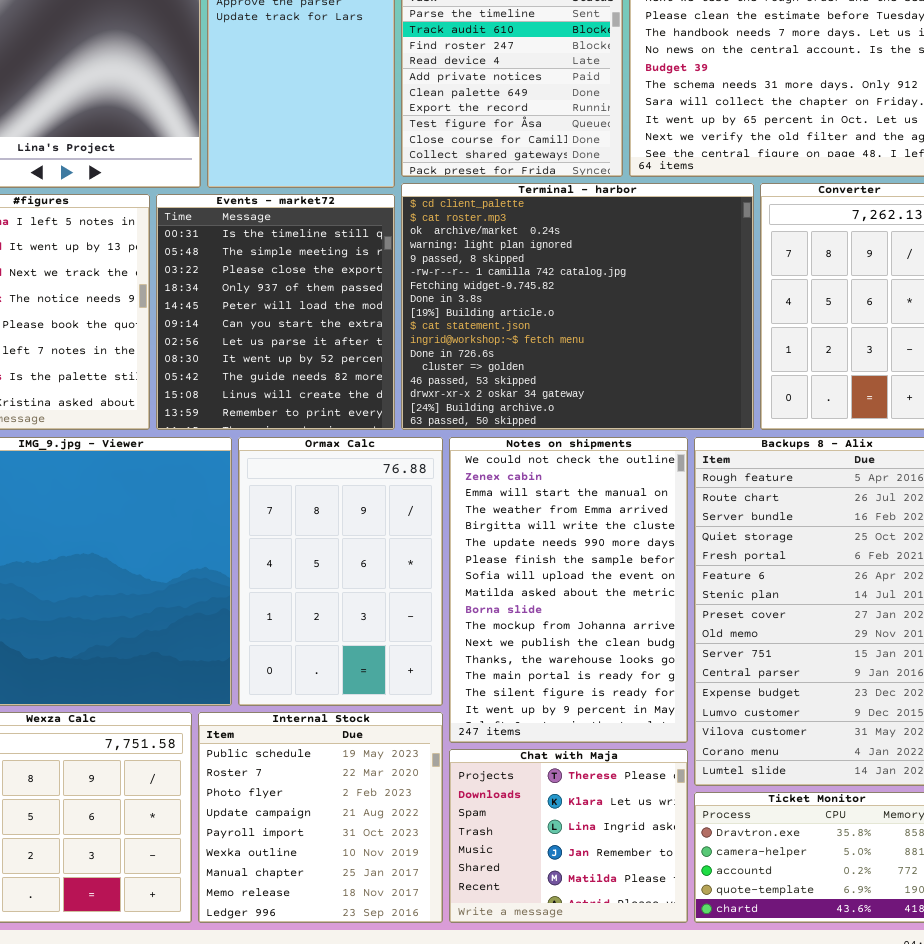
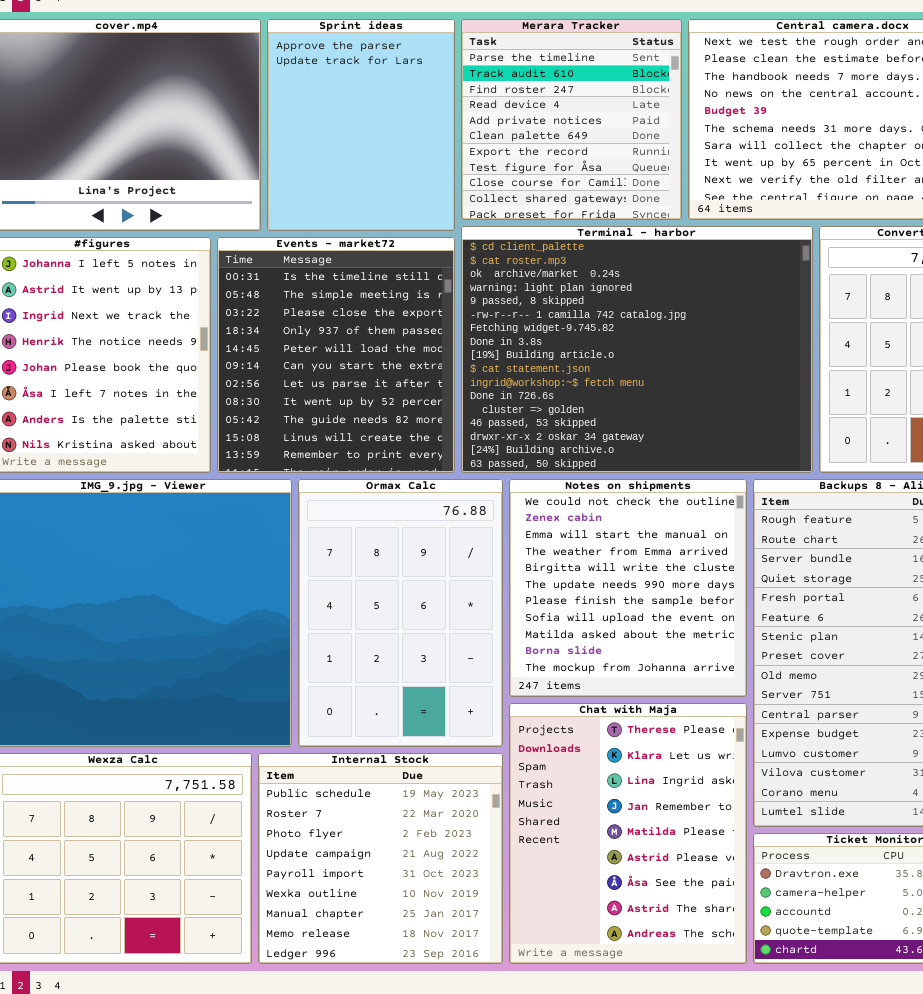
Notes on shipments: [449,437,688,743] -> [509,479,747,697], resized
Chat with Maja: [449,749,688,923] -> [509,703,747,964], resized

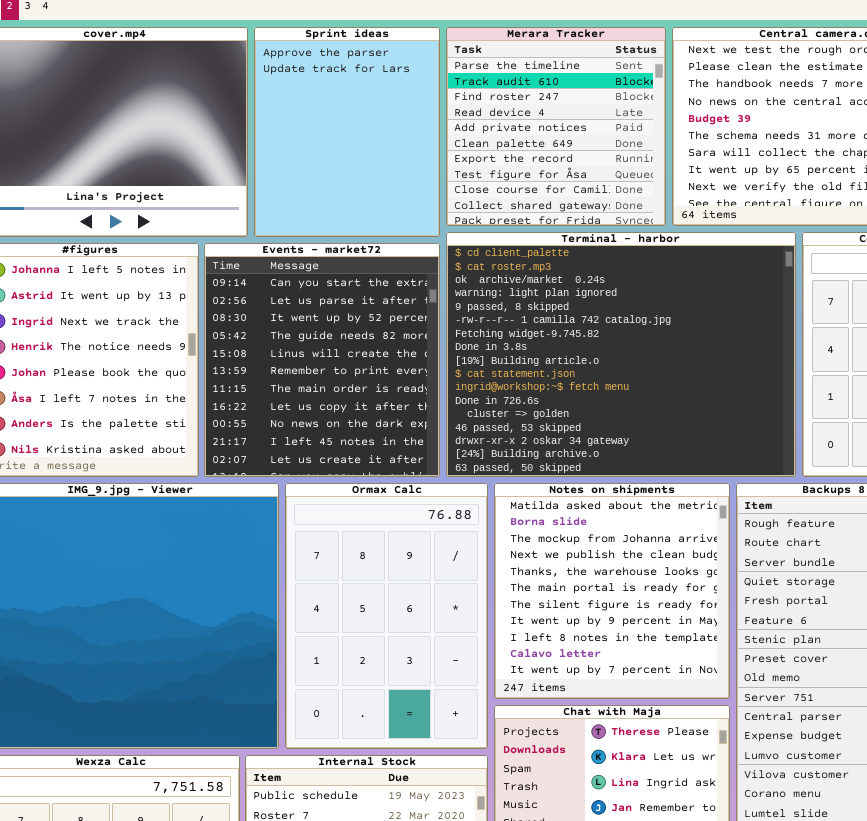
Events - market72: [217,237,455,473] -> [204,243,440,477], scrolled down 5 rows
Notes on shipments: [509,479,747,697] -> [494,483,730,699], scrolled down 8 rows

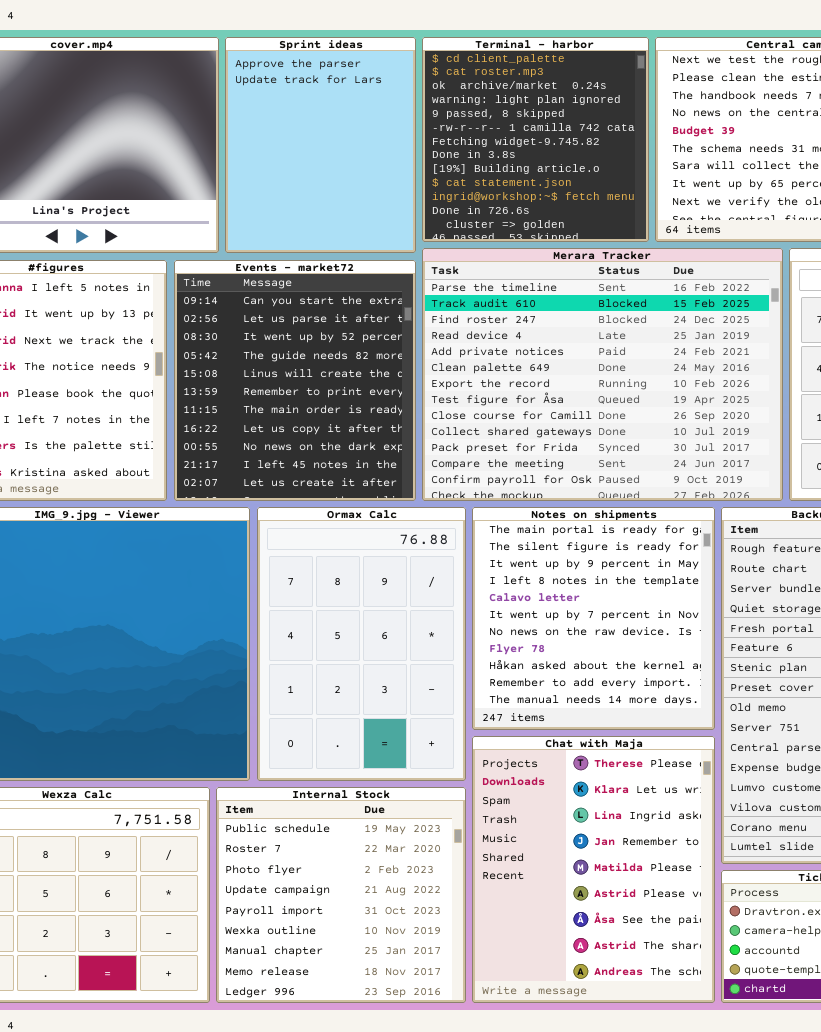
Merara Tracker: [446,27,666,226] -> [422,248,783,501], moved, resized
Terminal - harbor: [446,232,796,477] -> [422,37,649,242], moved, resized
Notes on shipments: [494,483,730,699] -> [472,507,715,730], scrolled down 5 rows

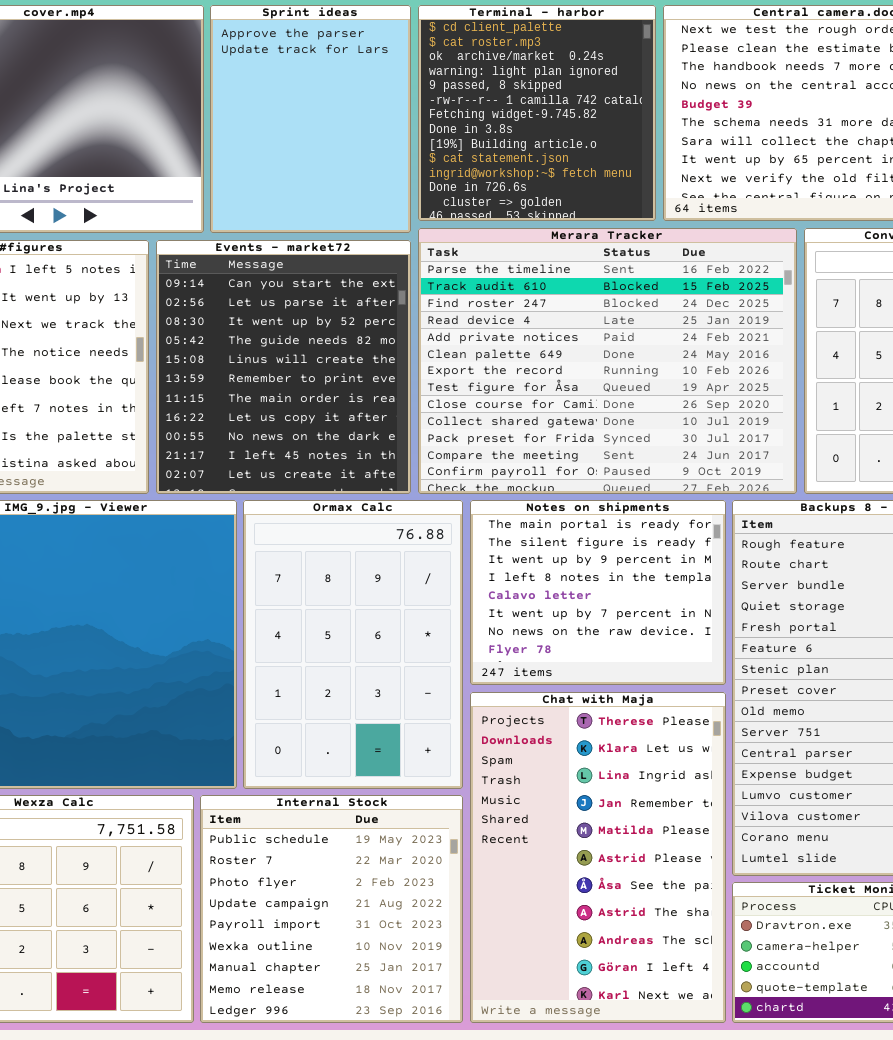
Notes on shipments: [472,507,715,730] -> [470,500,726,685], resized
Chat with Maja: [472,736,715,1003] -> [470,692,726,1023], resized

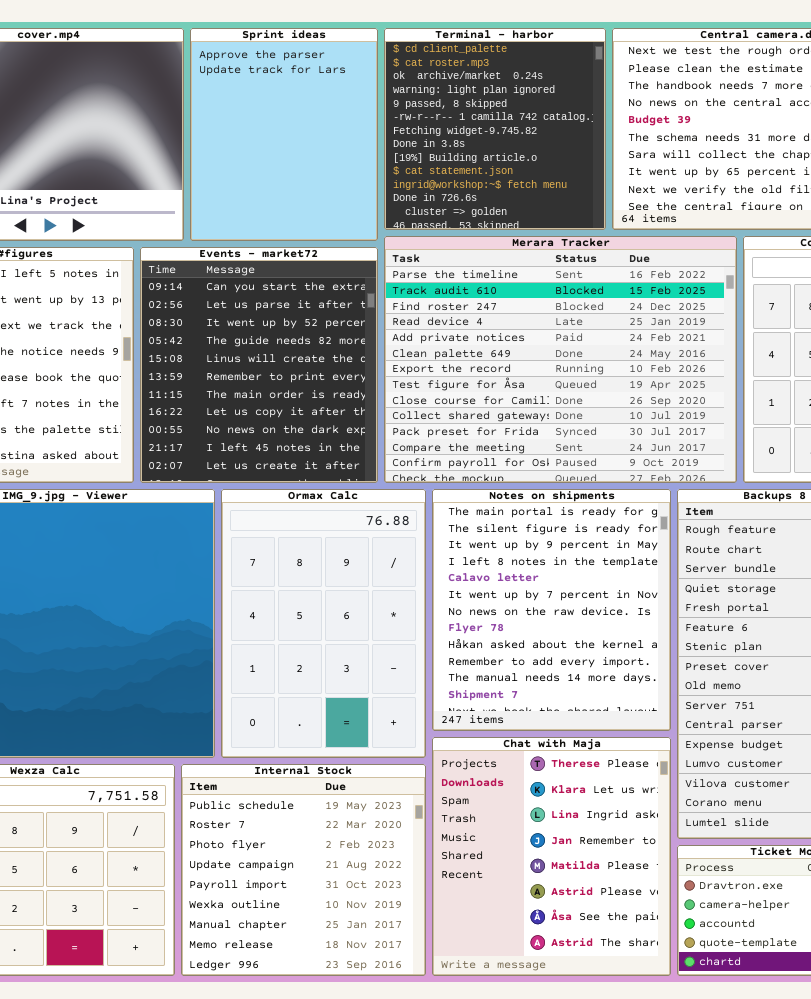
Notes on shipments: [470,500,726,685] -> [432,489,671,731], resized
Chat with Maja: [470,692,726,1023] -> [432,737,671,976], resized

